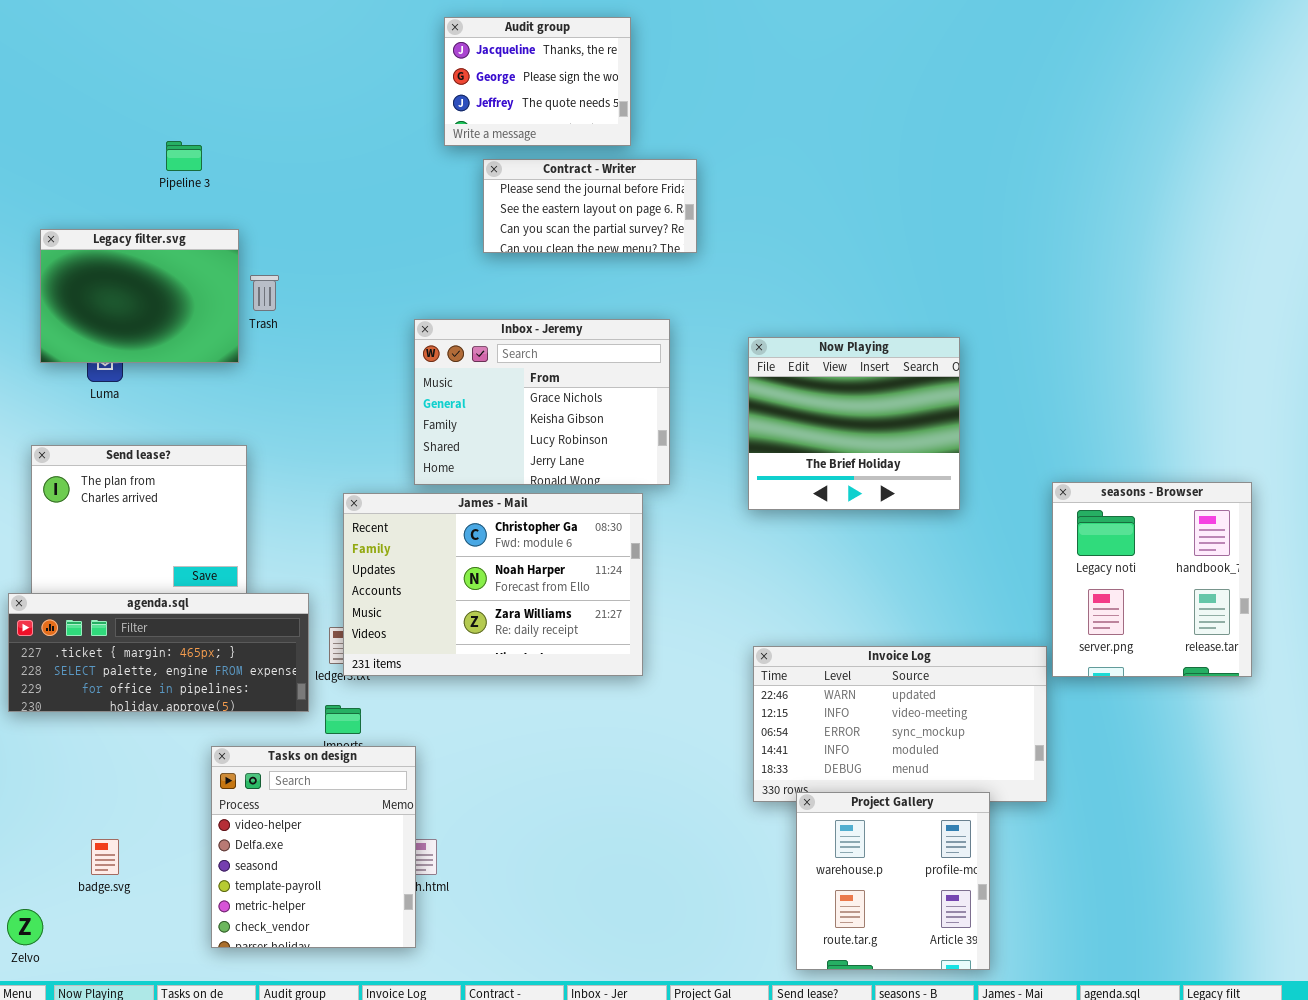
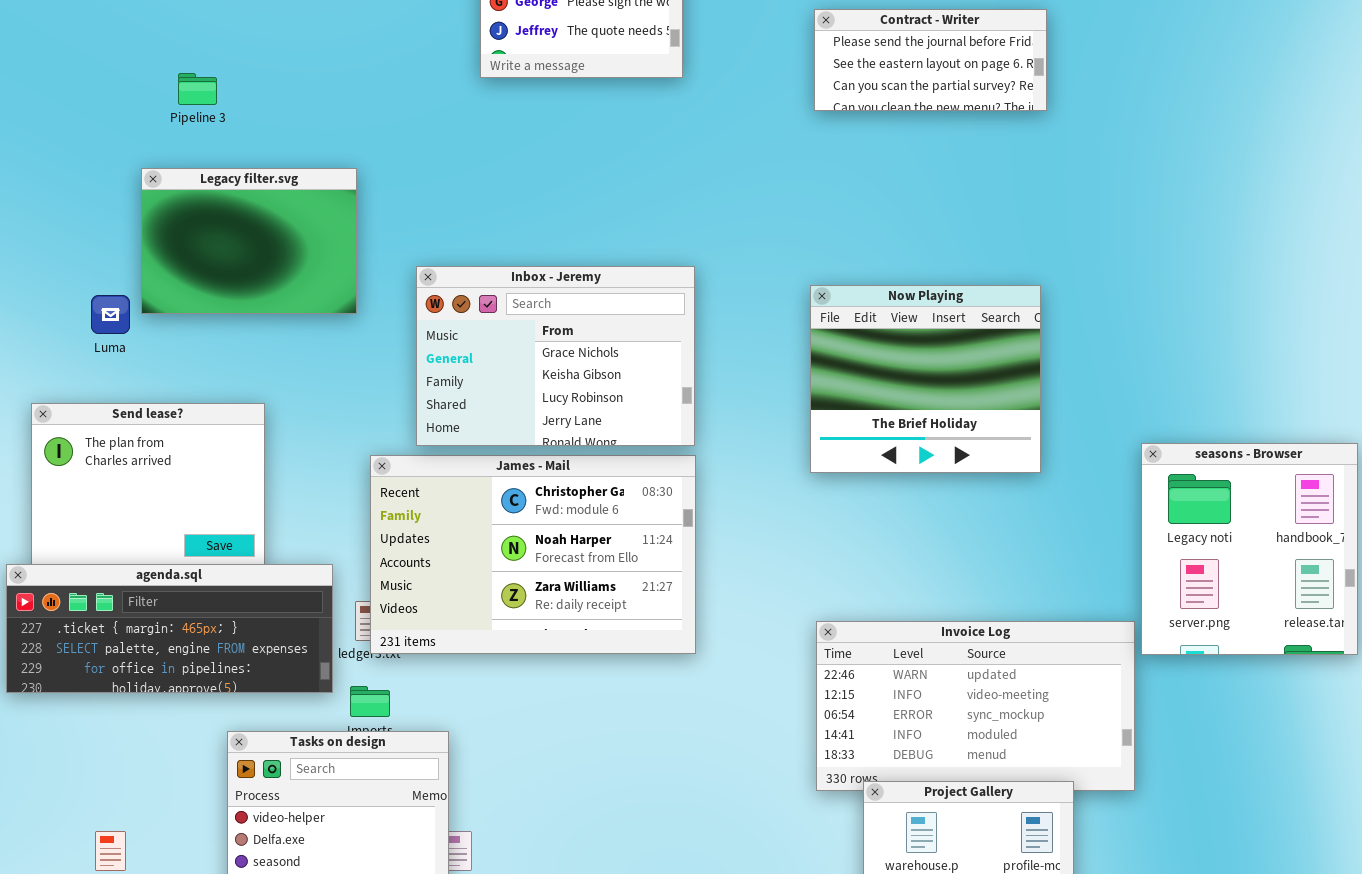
Contract - Writer: [483,159,697,253] -> [814,9,1047,111], moved
Legacy filter.svg: [40,229,239,363] -> [141,168,357,314], moved
Inbox - Jeremy: [414,319,670,485] -> [416,266,695,446], moved

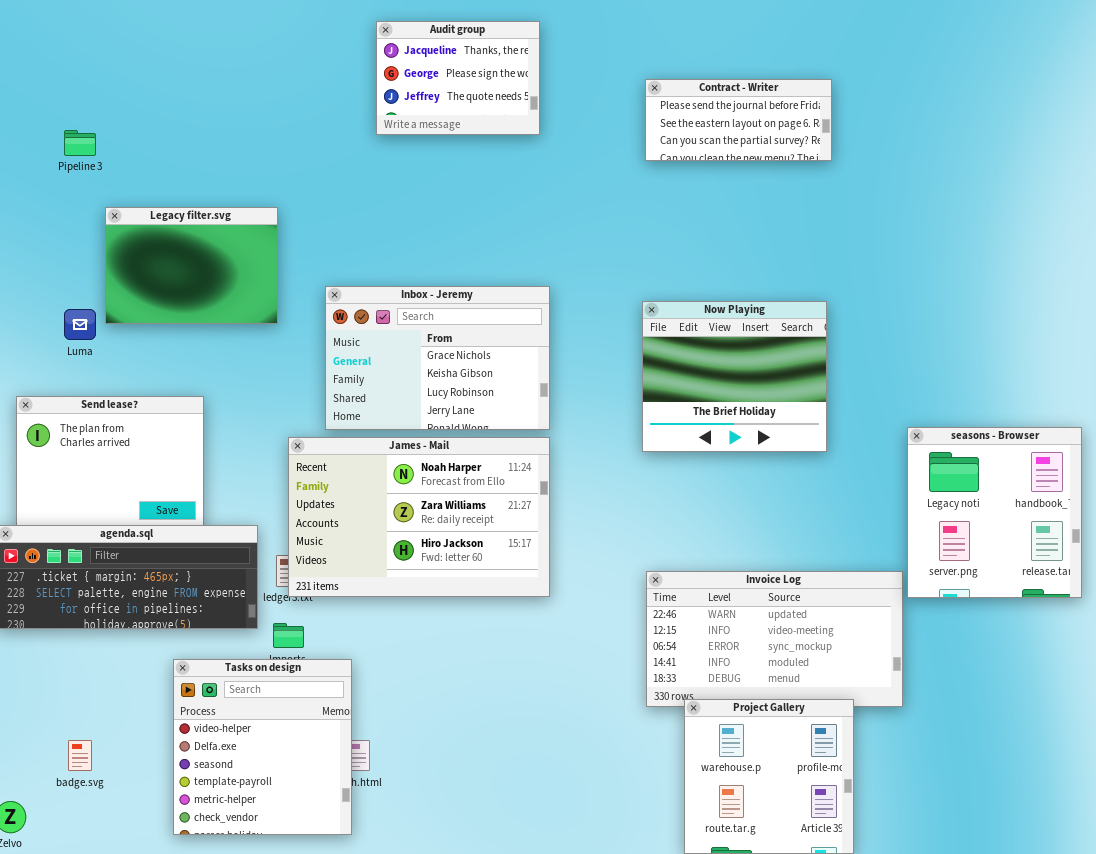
Pipeline 3: [178,73,217,105] -> [64,130,96,156], moved
James - Mail: [370,455,696,654] -> [288,437,550,597], scrolled down 1 row

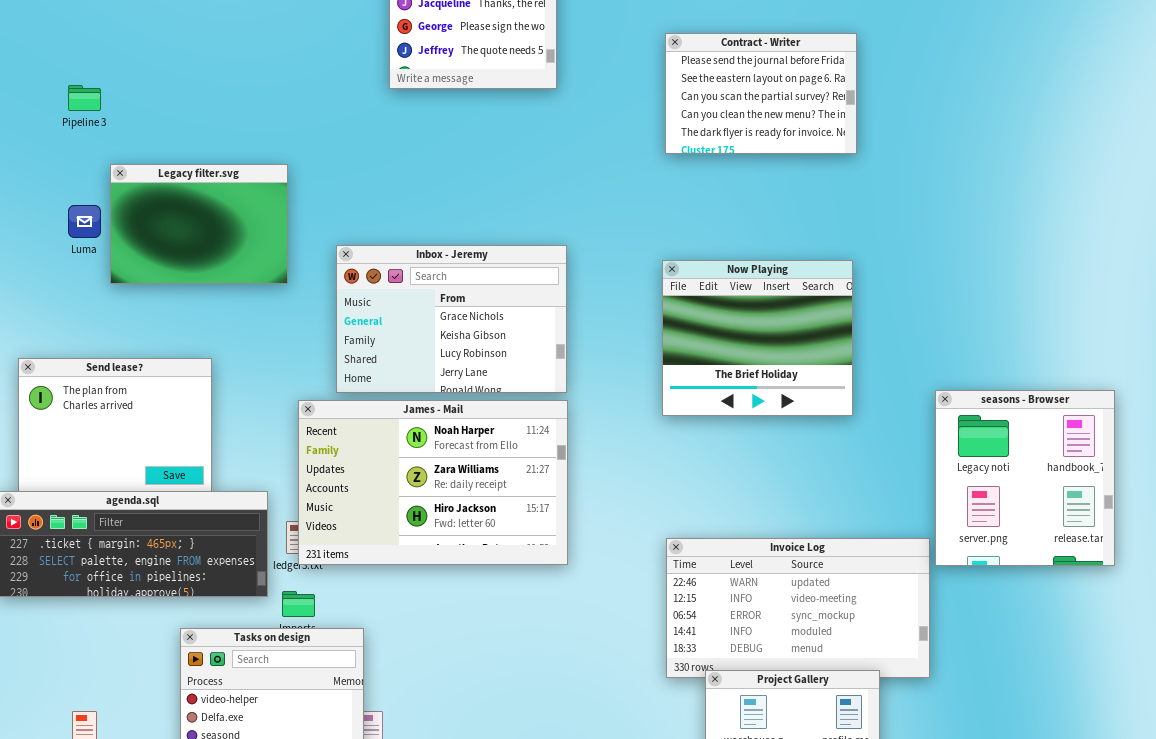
Contract - Writer: [645,79,832,161] -> [665,33,857,154], resized
Luma: [64,309,96,340] -> [68,205,101,238], moved

